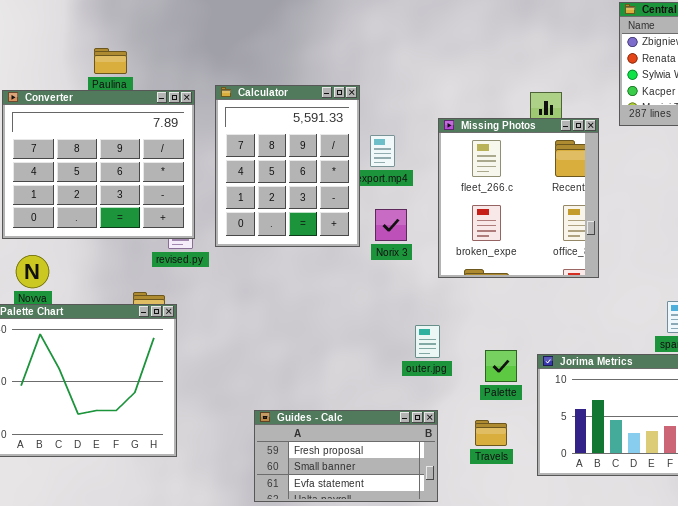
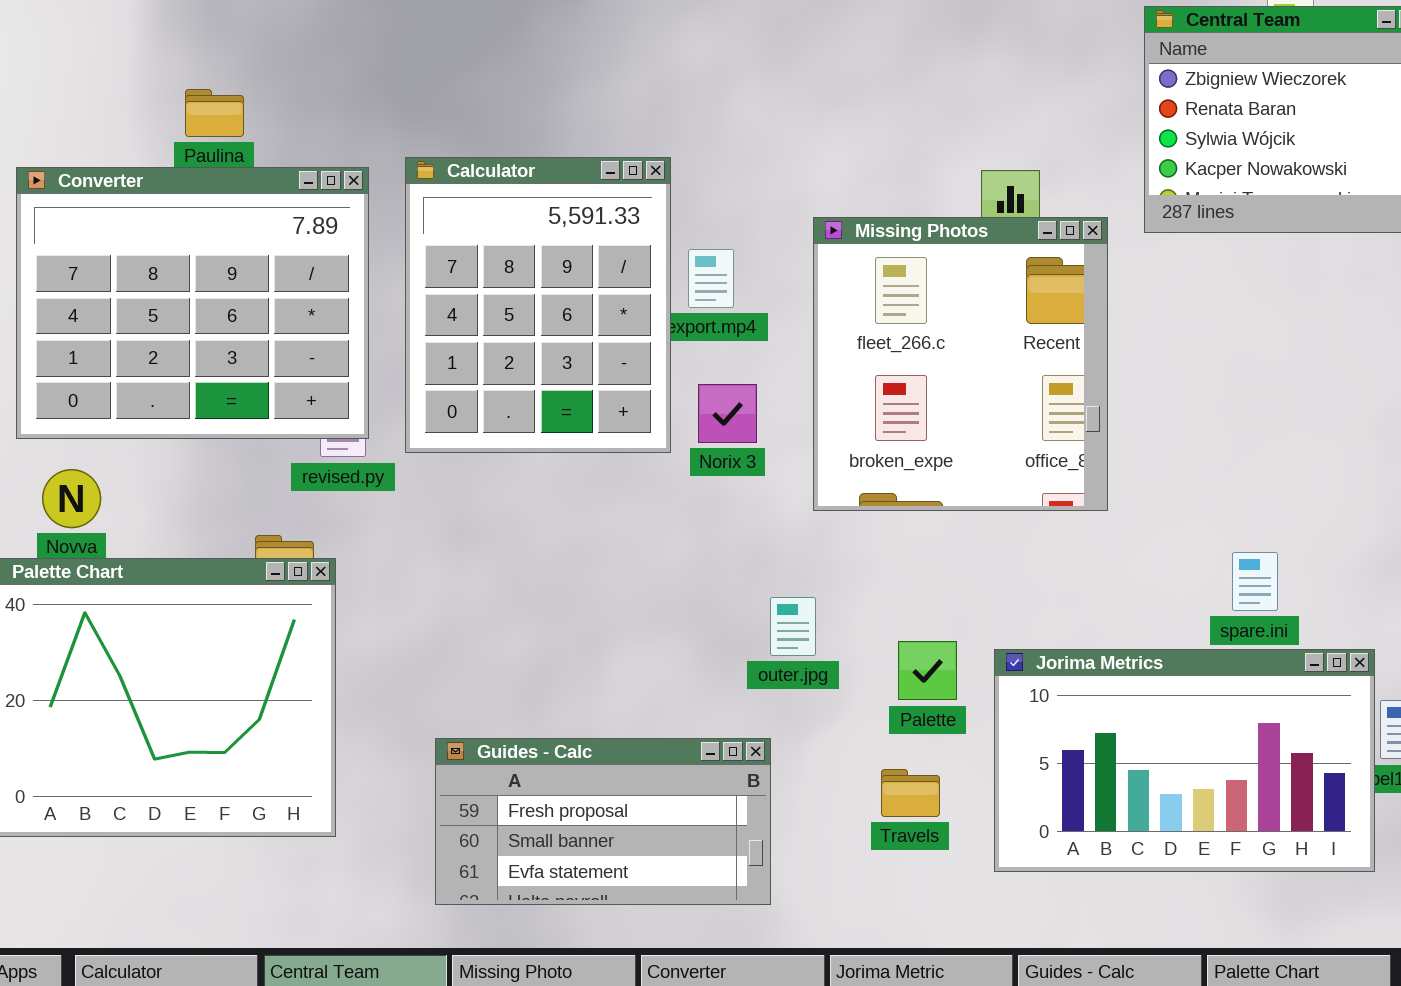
Guides - Calc: [254,410,438,502] -> [435,738,771,905], moved

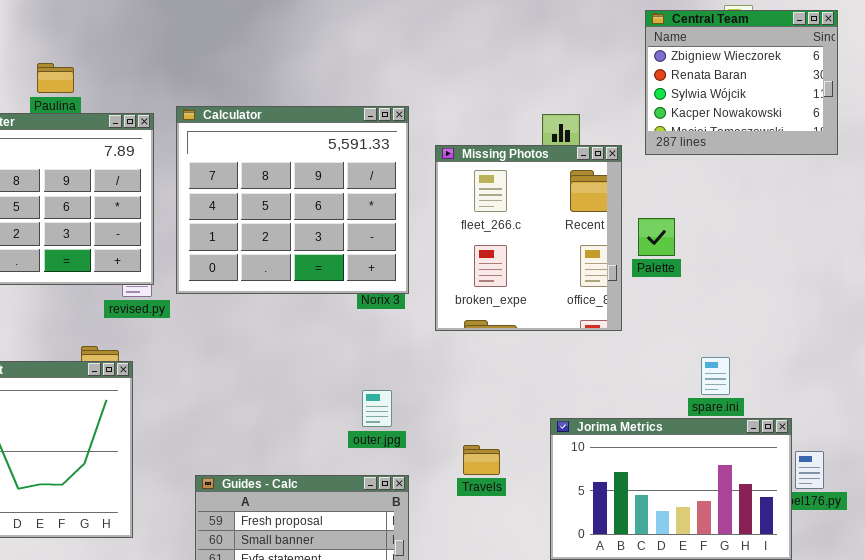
Calculator: [405,157,671,453] -> [176,106,409,294], resized
outer.jpg: [770,597,816,656] -> [362,390,392,427], moved
Palette: [898,641,957,700] -> [638,218,675,256], moved
Travels: [881,769,940,817] -> [463,445,500,475], moved

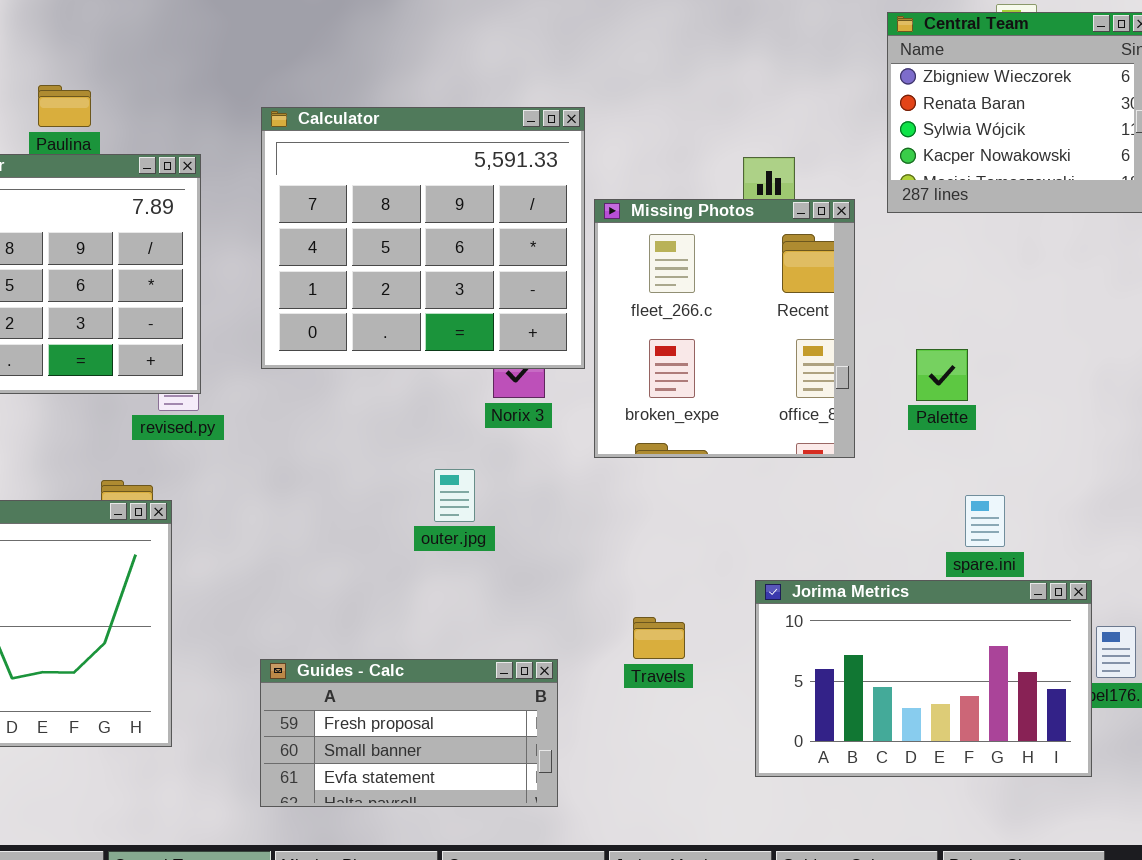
Calculator: [176,106,409,294] -> [261,107,585,369], moved
Palette: [638,218,675,256] -> [916,349,968,401], moved
outer.jpg: [362,390,392,427] -> [434,469,475,522], moved

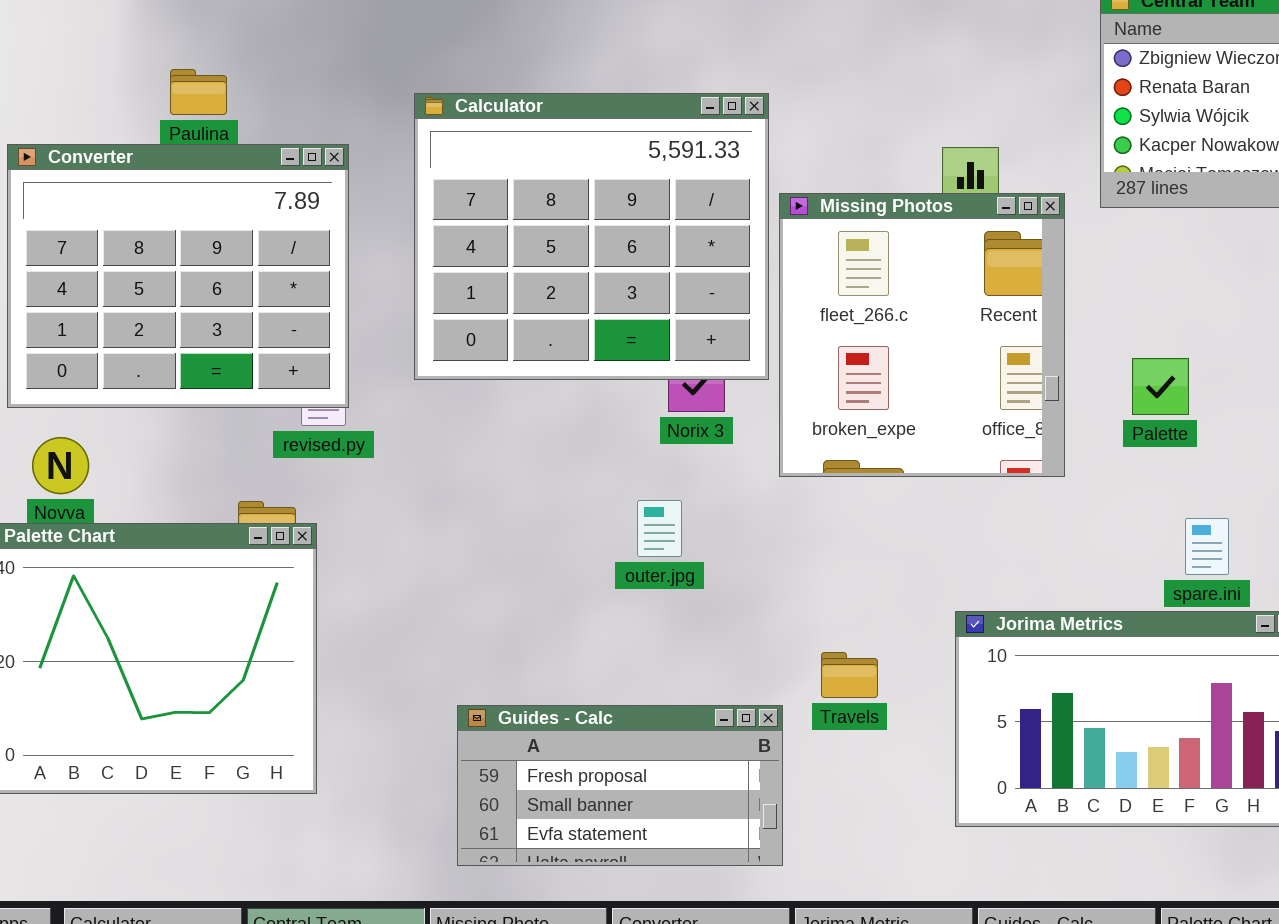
outer.jpg: [434,469,475,522] -> [637,500,682,557], moved
Guides - Calc: [260,659,558,807] -> [457,705,783,866], moved

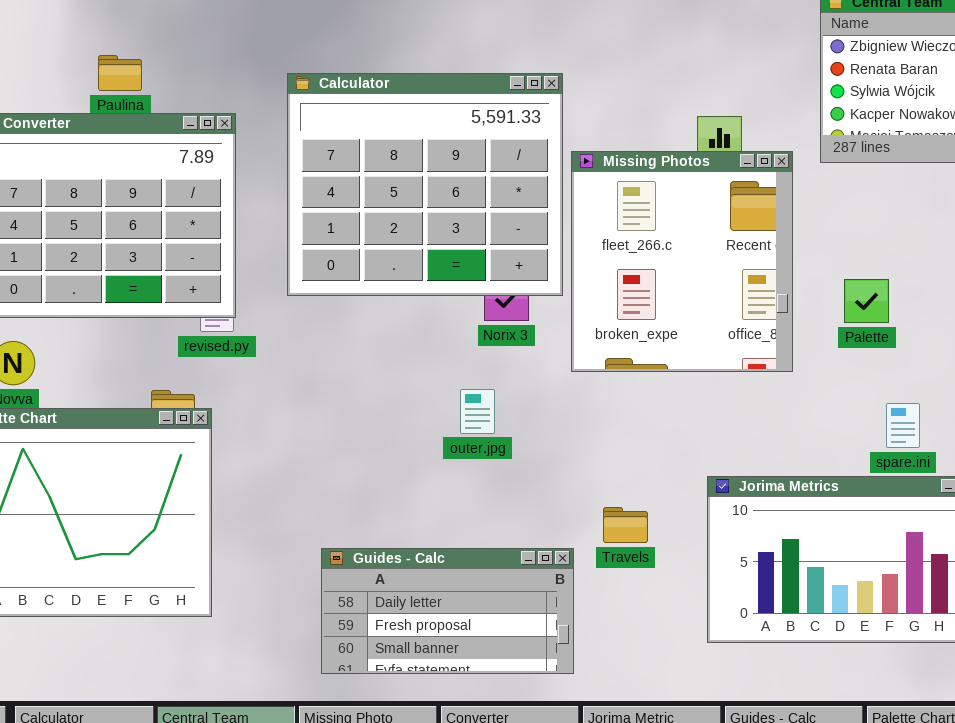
Guides - Calc: [457,705,783,866] -> [321,548,574,674], scrolled up 1 row

